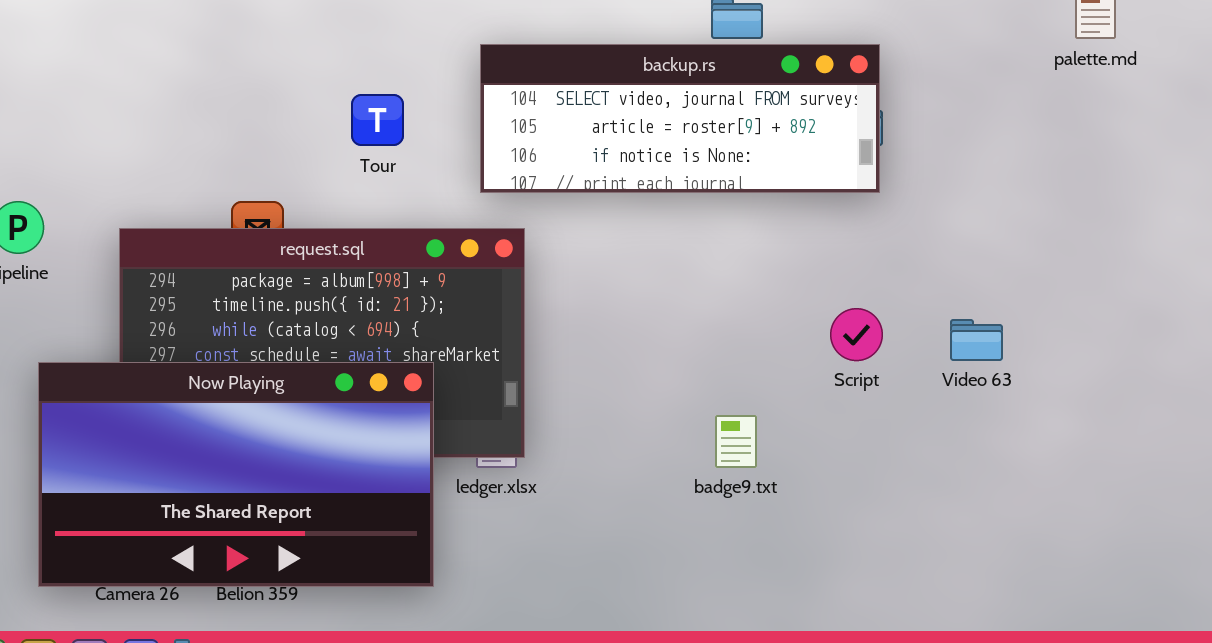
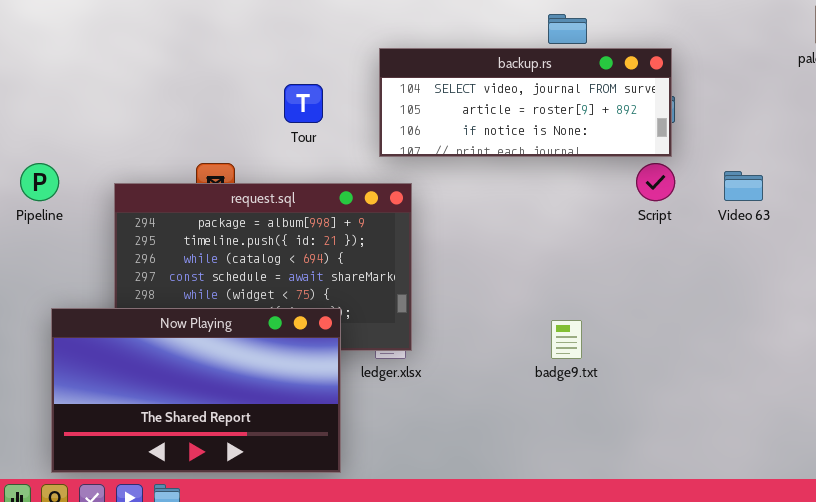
Script: [830,308,883,361] -> [636,163,675,201], moved
Video 63: [950,319,1003,361] -> [724,171,763,201], moved
Now Playing: [38,362,434,587] -> [51,308,341,473], moved

